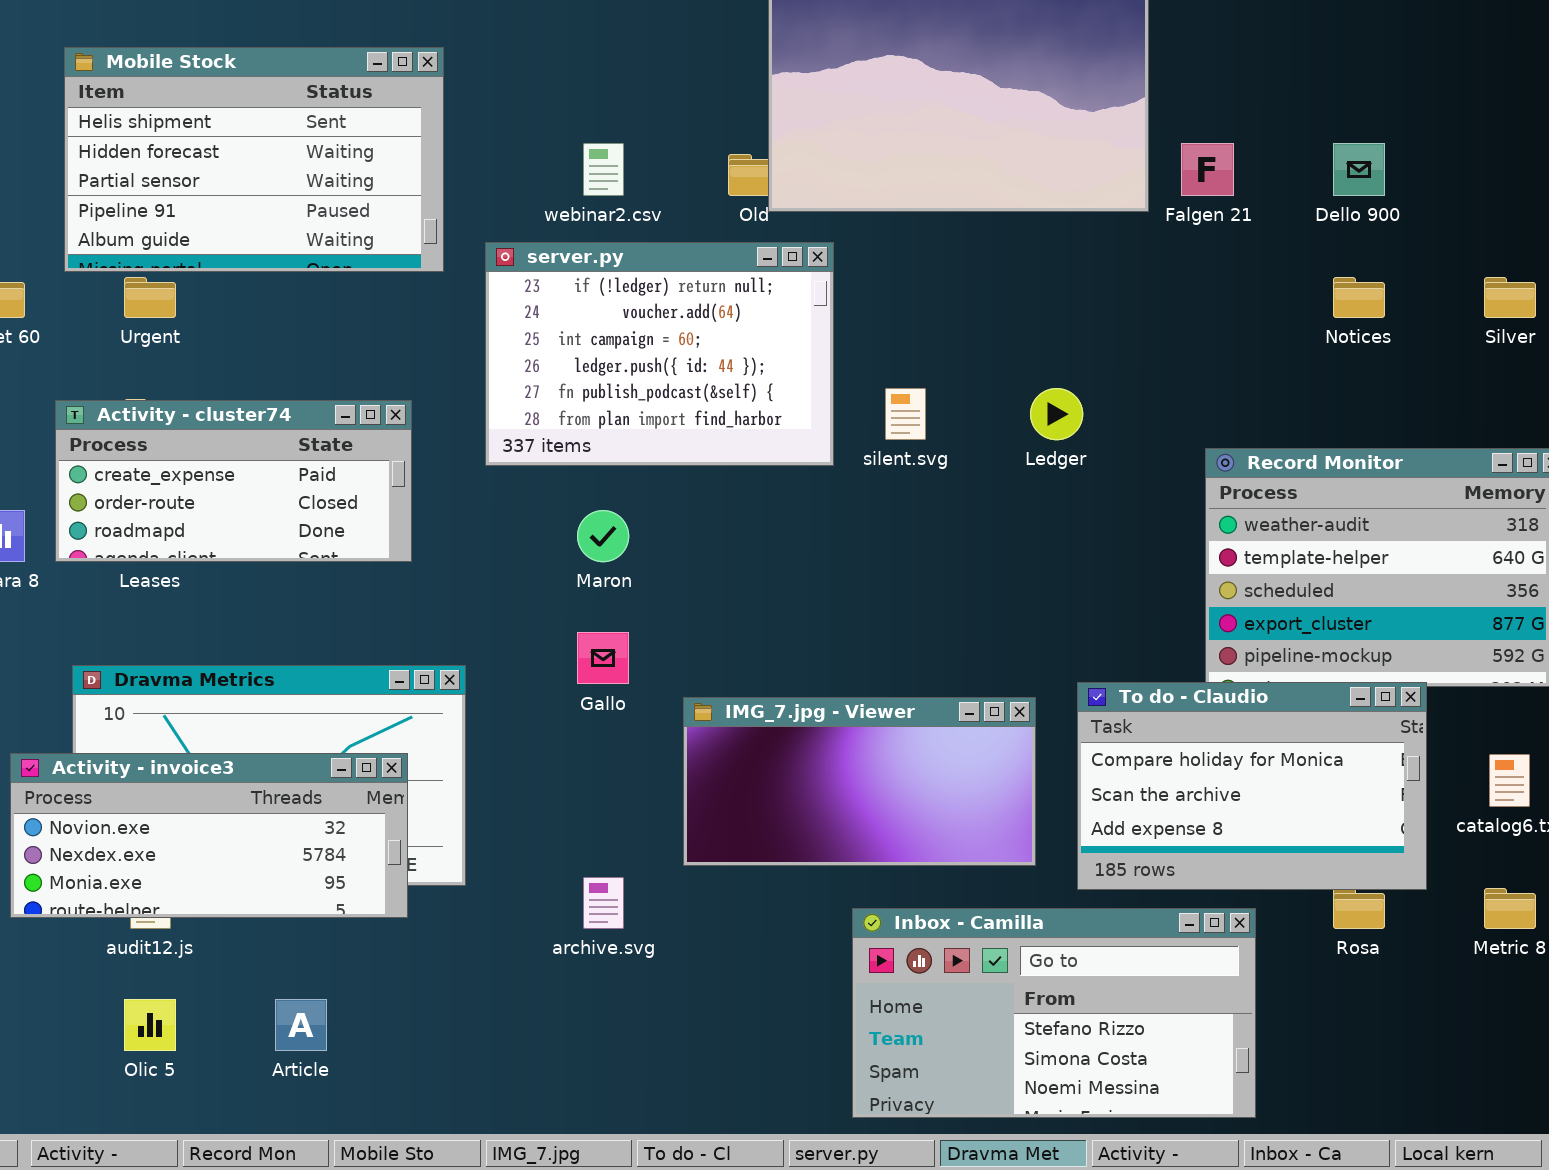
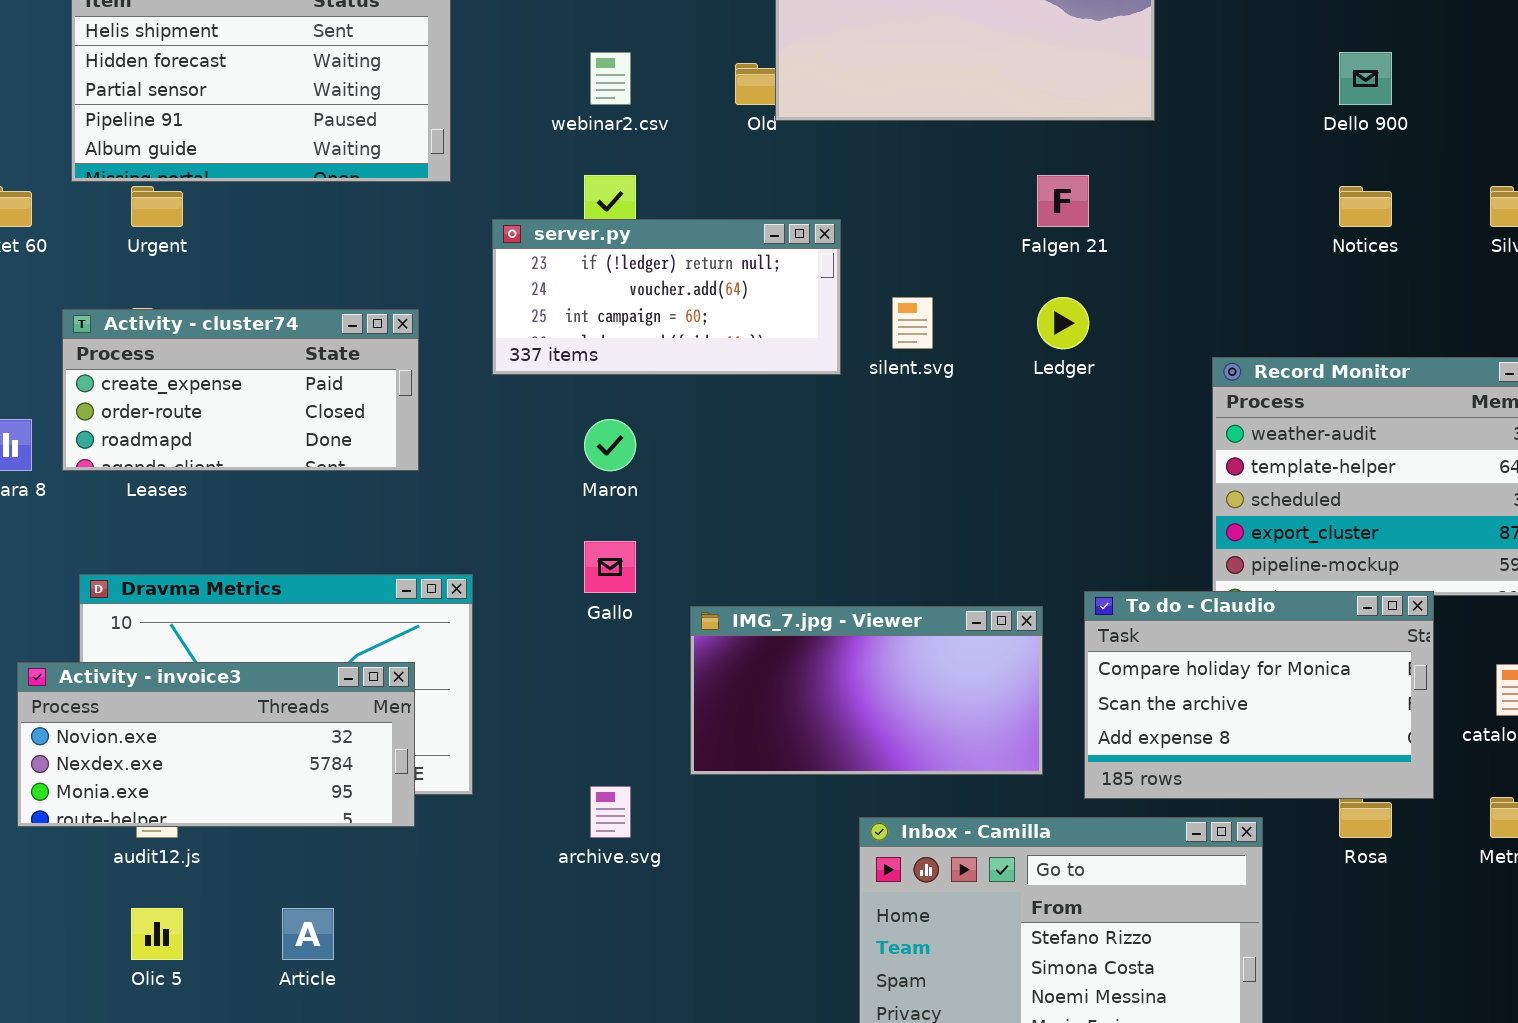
Falgen 21: [1181,143,1234,196] -> [1037,175,1089,227], moved
server.py: [485,242,834,466] -> [492,219,841,375], resized

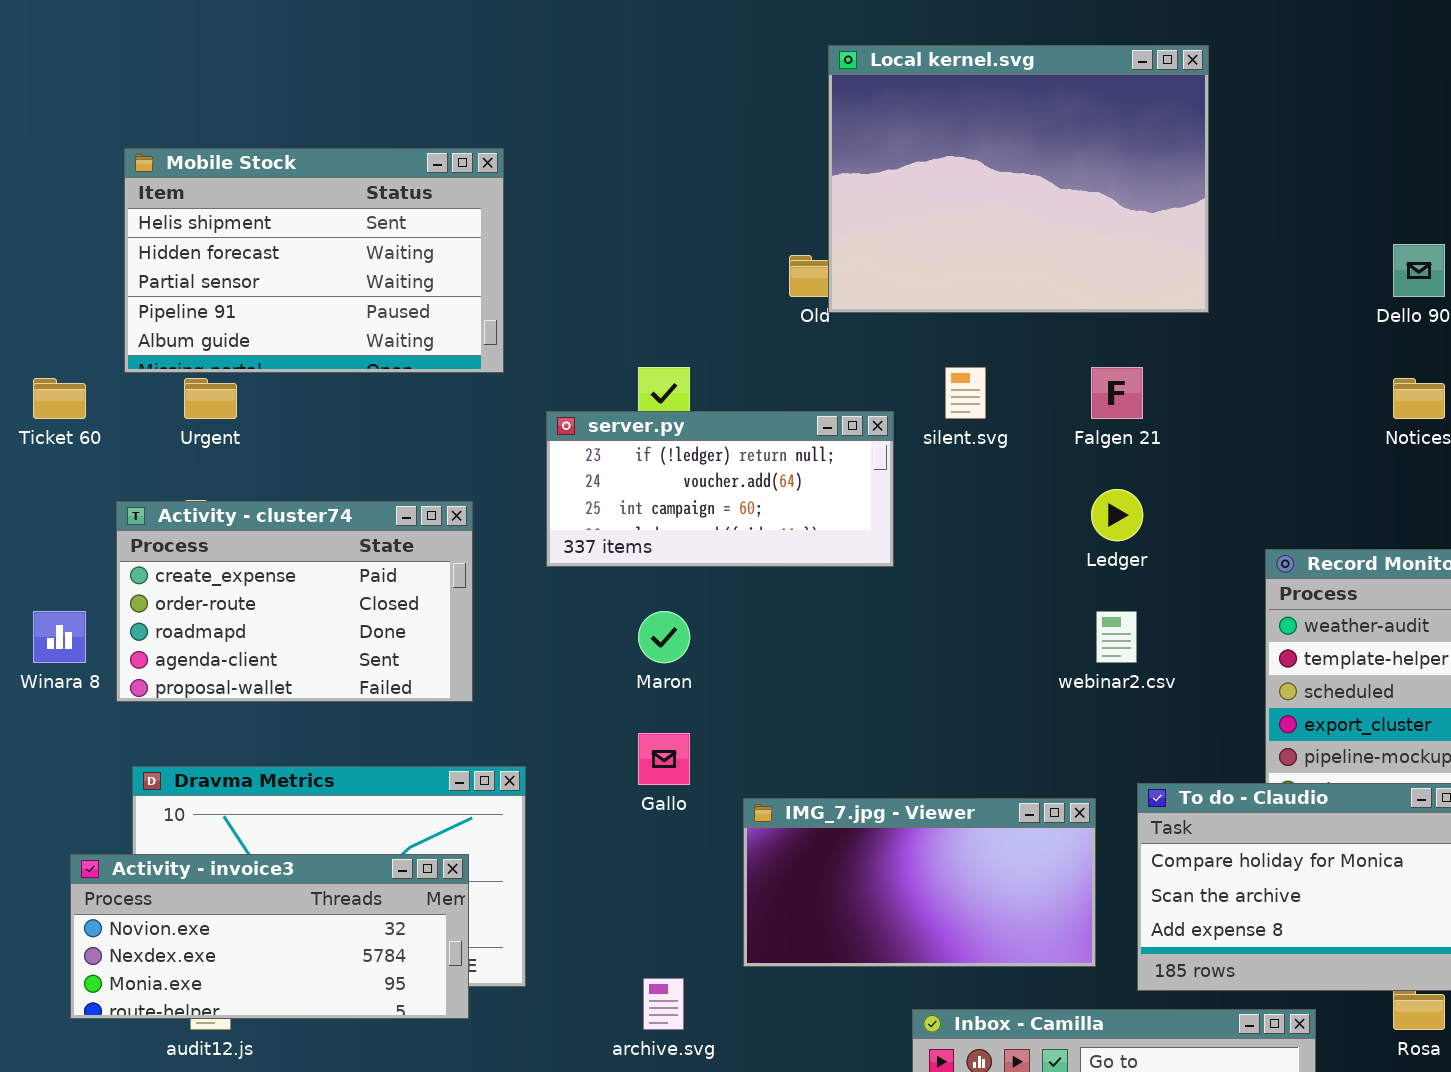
webinar2.csv: [590,52,631,105] -> [1096,611,1137,663], moved
silent.svg: [892,297,933,349] -> [945,367,986,419], moved
Activity - cluster74: [62,309,419,471] -> [116,501,473,702], resized

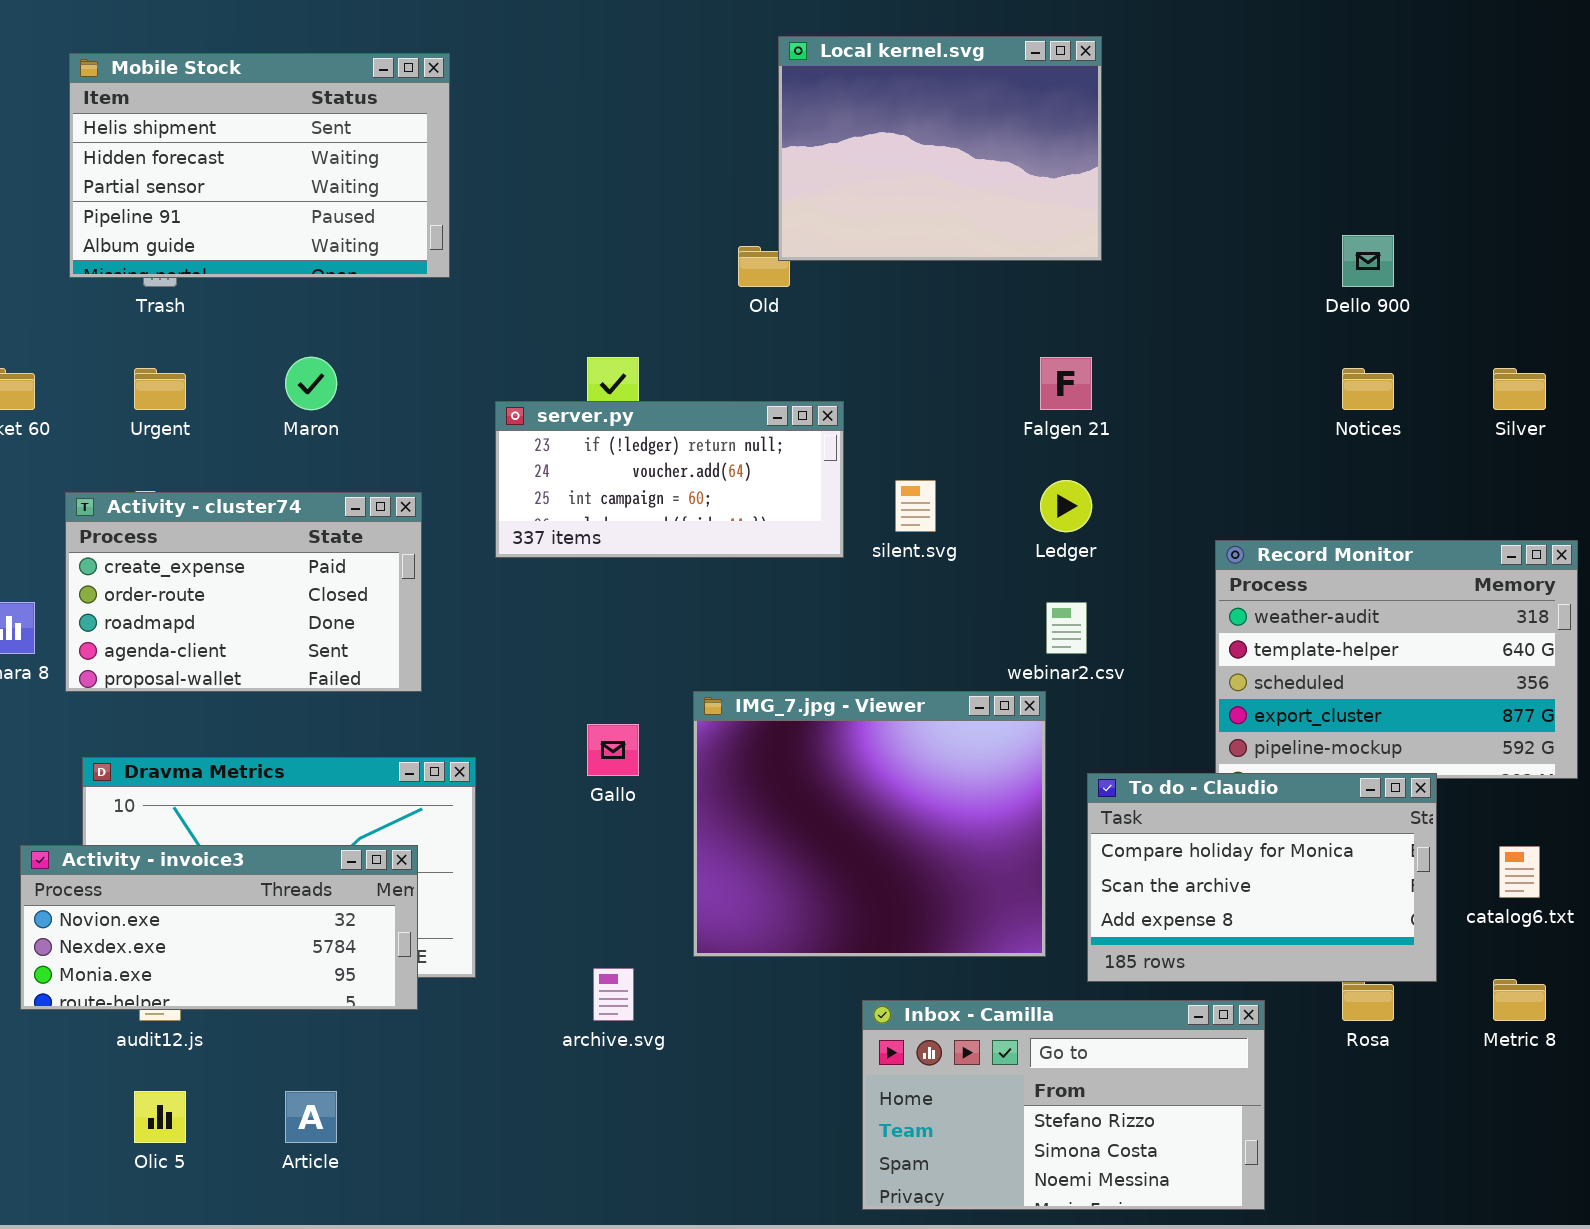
Local kernel.svg: [828,45,1209,313] -> [778,36,1102,261], resized
Mobile Stock: [124,148,504,373] -> [69,53,450,278], moved
silent.svg: [945,367,986,419] -> [895,480,936,532], moved
Maron: [638,611,690,663] -> [285,357,337,410], moved
IMG_7.jpg - Viewer: [743,798,1096,967] -> [693,691,1046,957], resized

